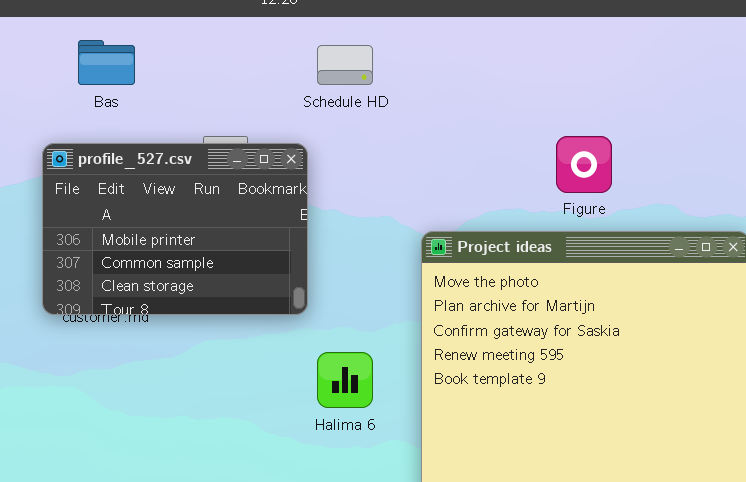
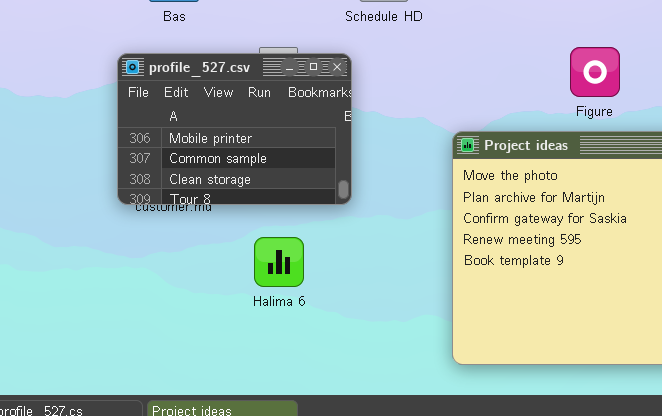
Halima 6: [317,352,373,408] -> [254,237,304,287], moved

